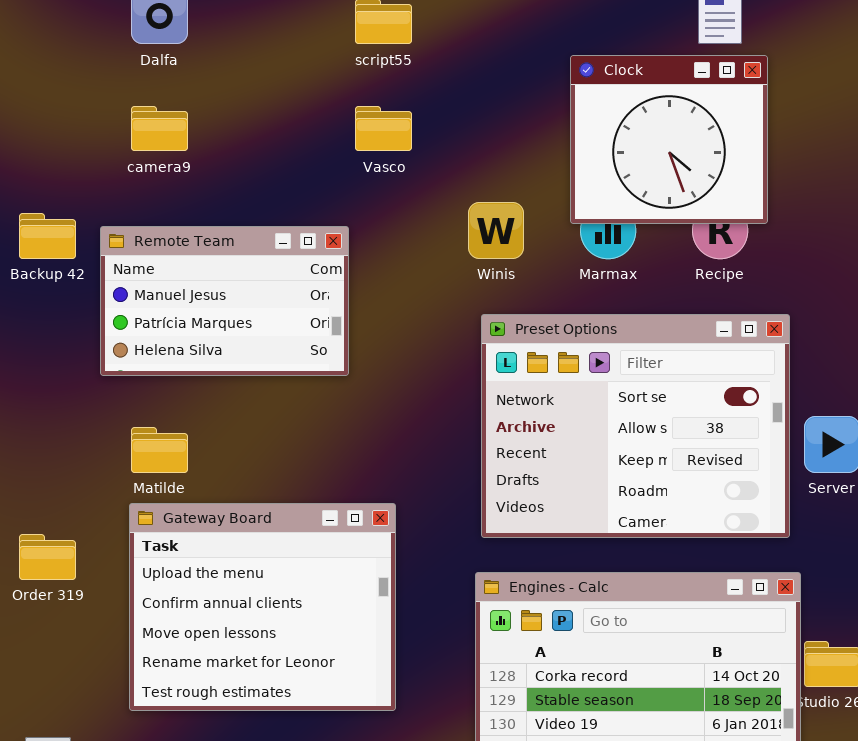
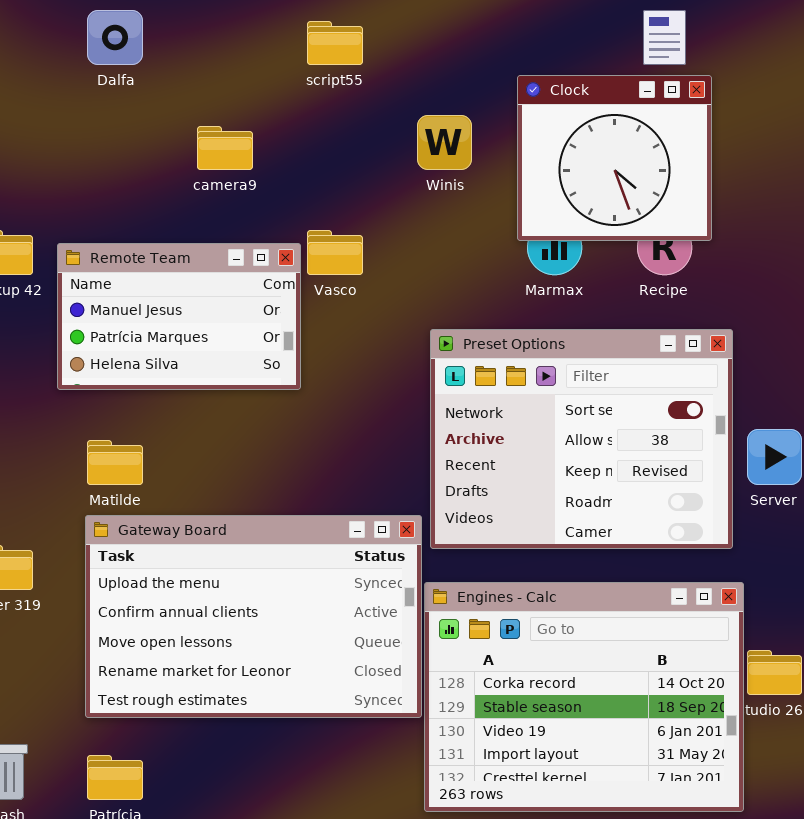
camera9: [131,106,188,151] -> [197,126,253,170], moved
Vasco: [355,106,412,151] -> [307,230,363,275], moved
Winis: [468,202,524,259] -> [417,115,472,170], moved
Gateway Board: [129,503,396,711] -> [85,515,422,718], resized

